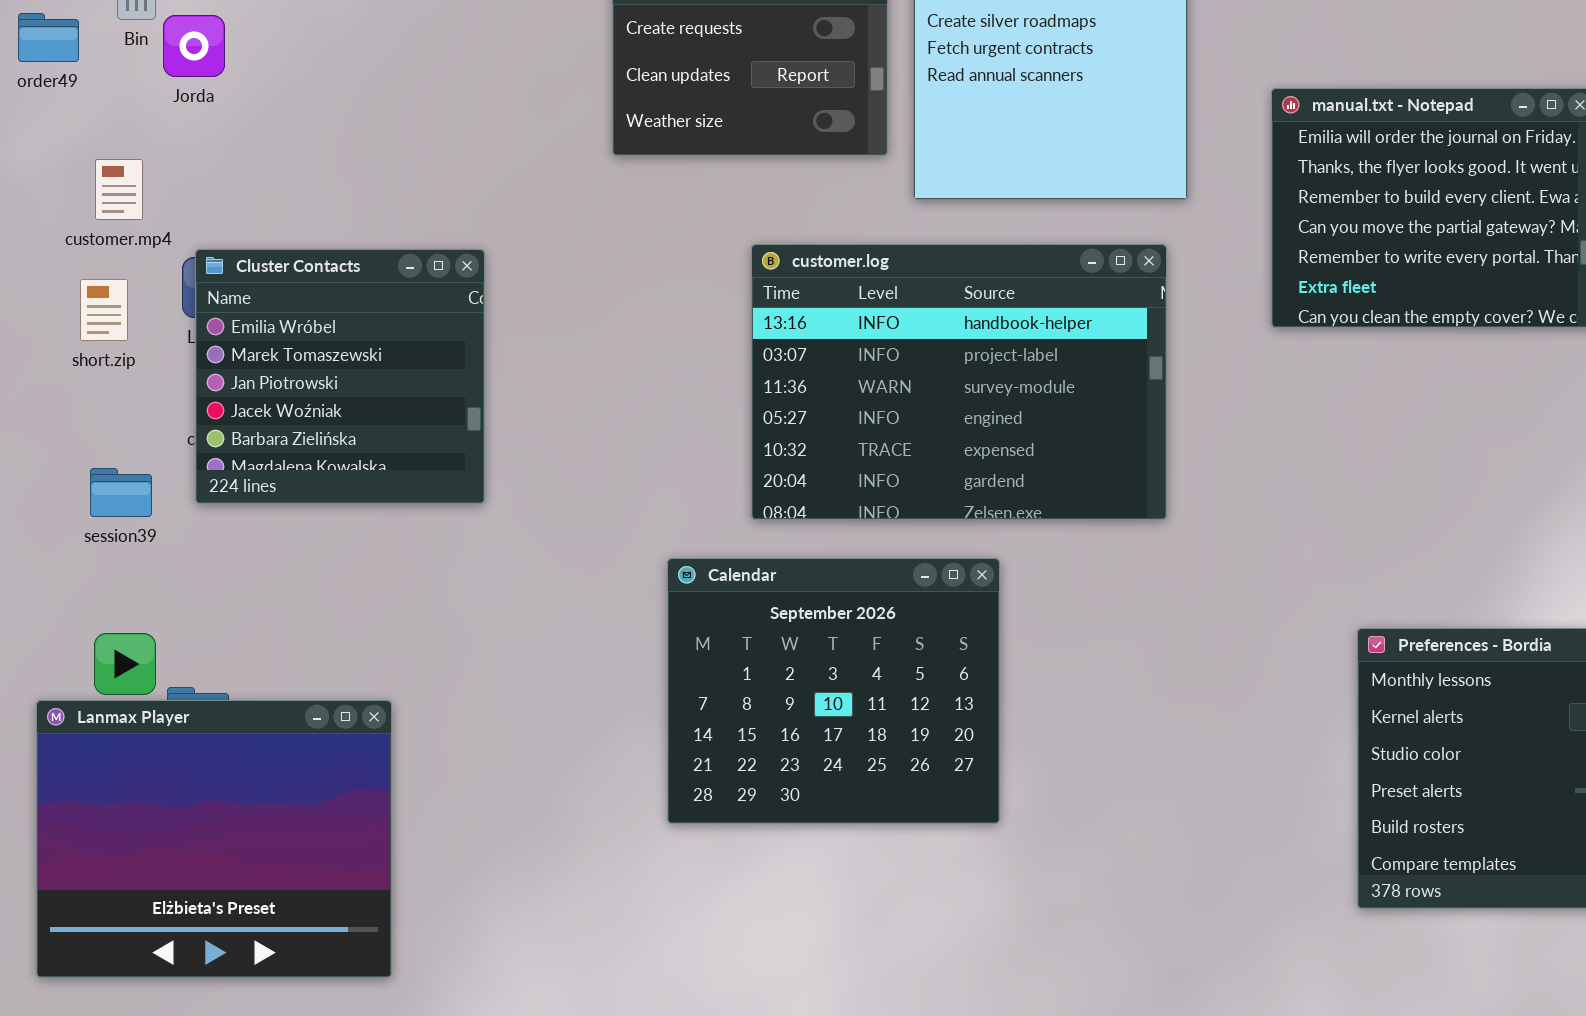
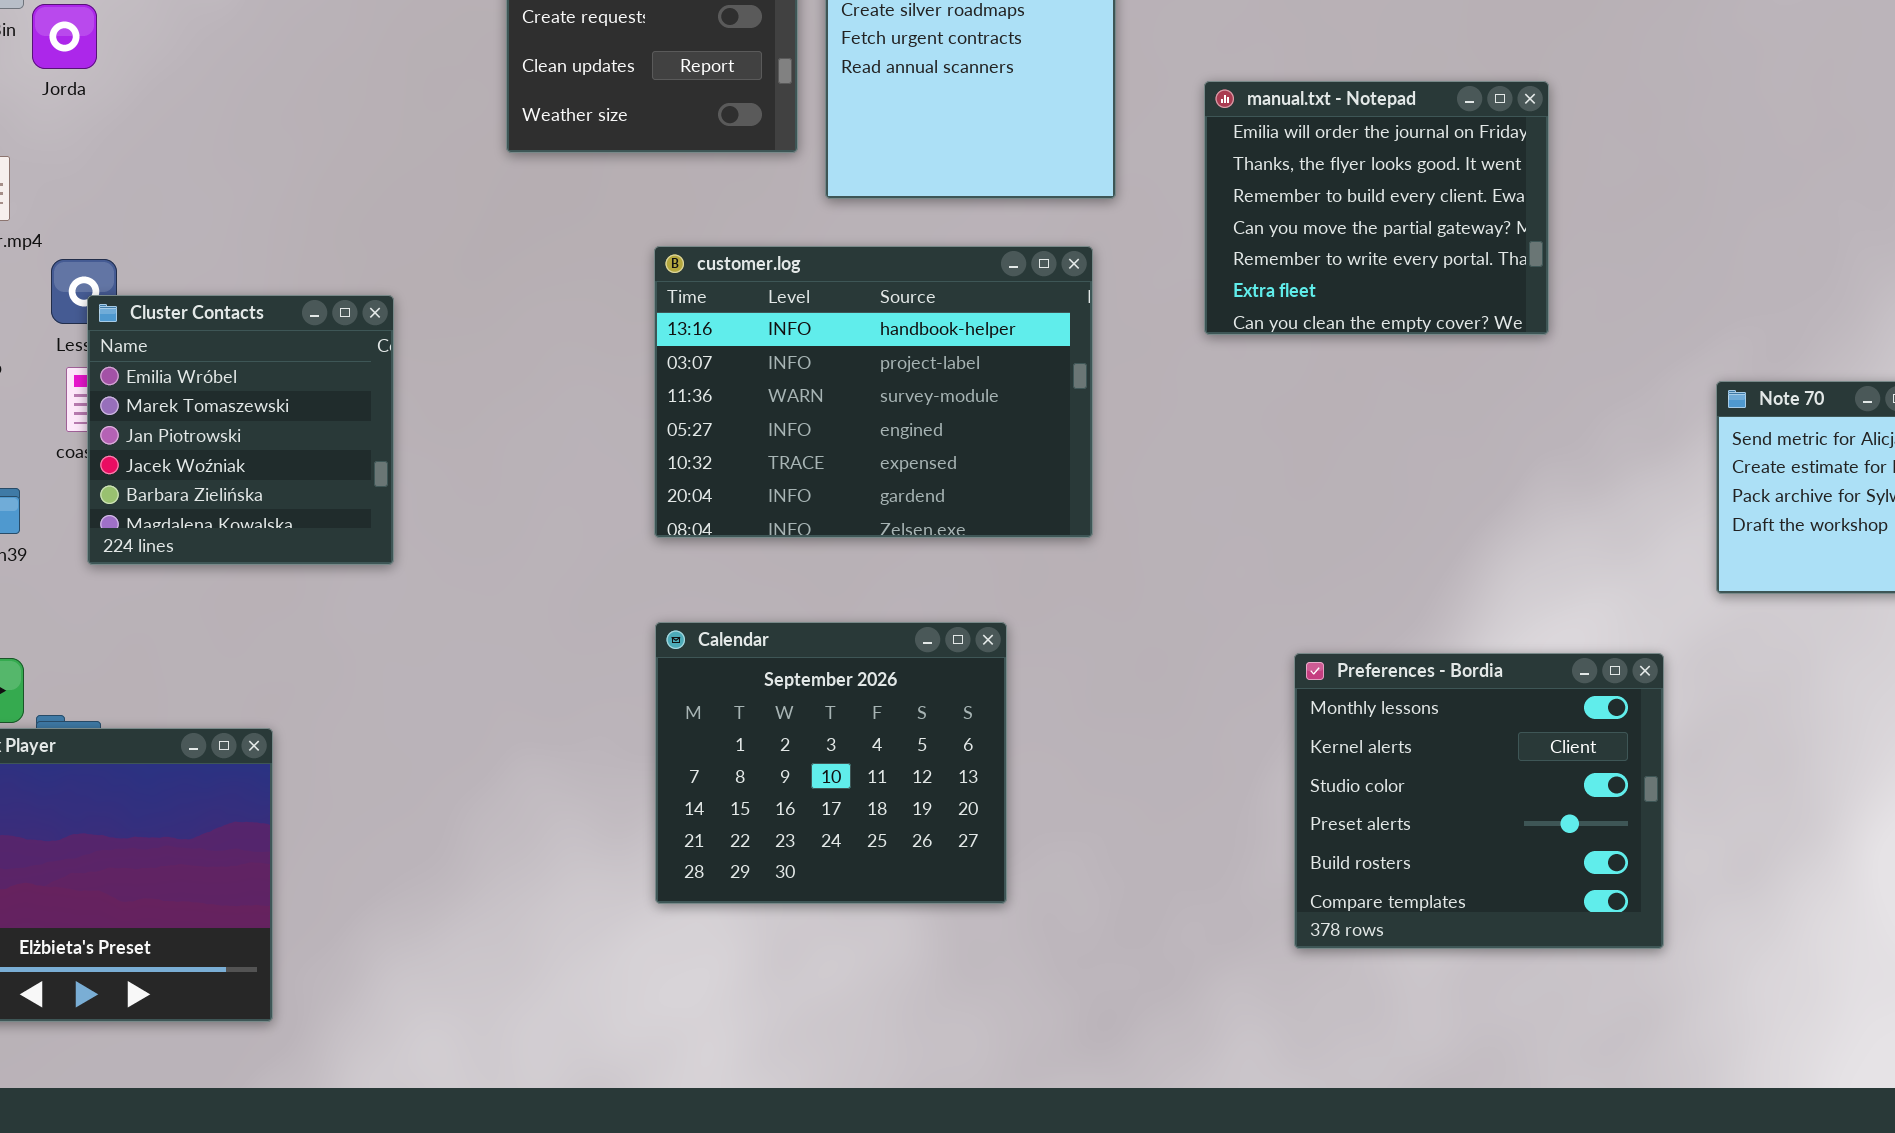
Cluster Contacts: [195,249,485,504] -> [87,295,394,565], moved
Calendar: [667,558,1000,824] -> [655,622,1007,904], moved

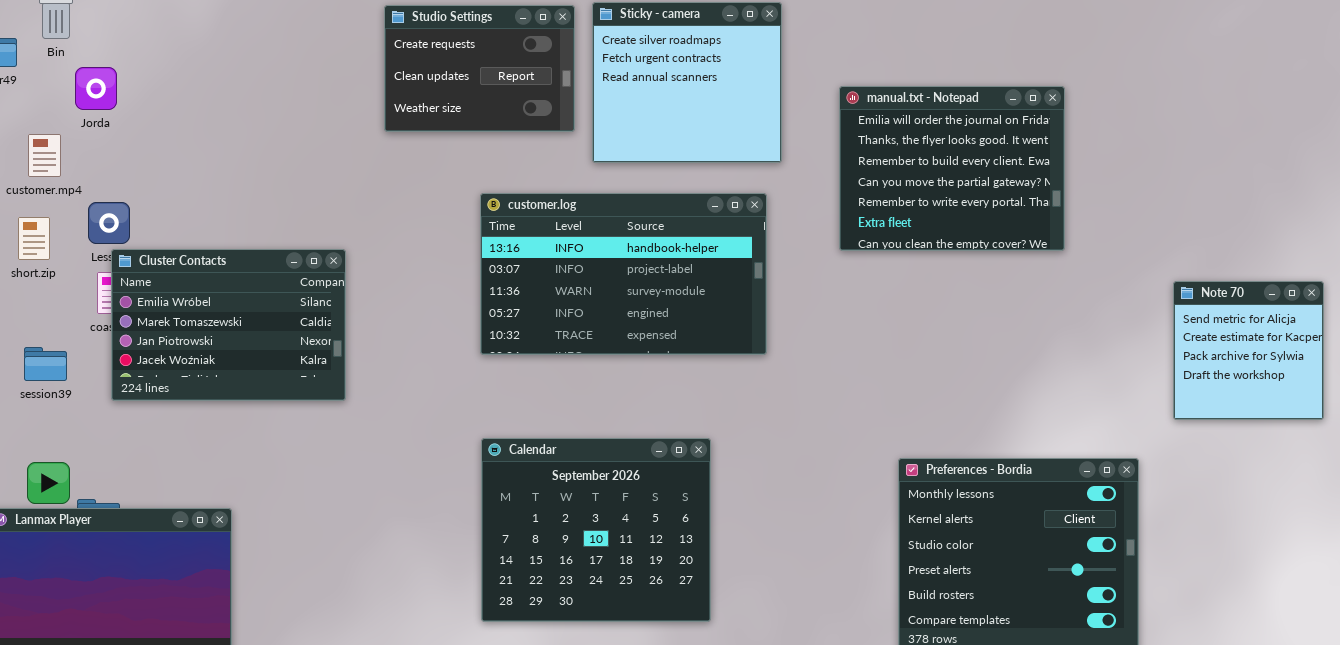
Jorda: [32,4,97,69] -> [75,67,117,110], moved
customer.log: [654,246,1093,538] -> [480,193,767,355], resized
Cluster Contacts: [87,295,394,565] -> [111,249,346,401], resized

